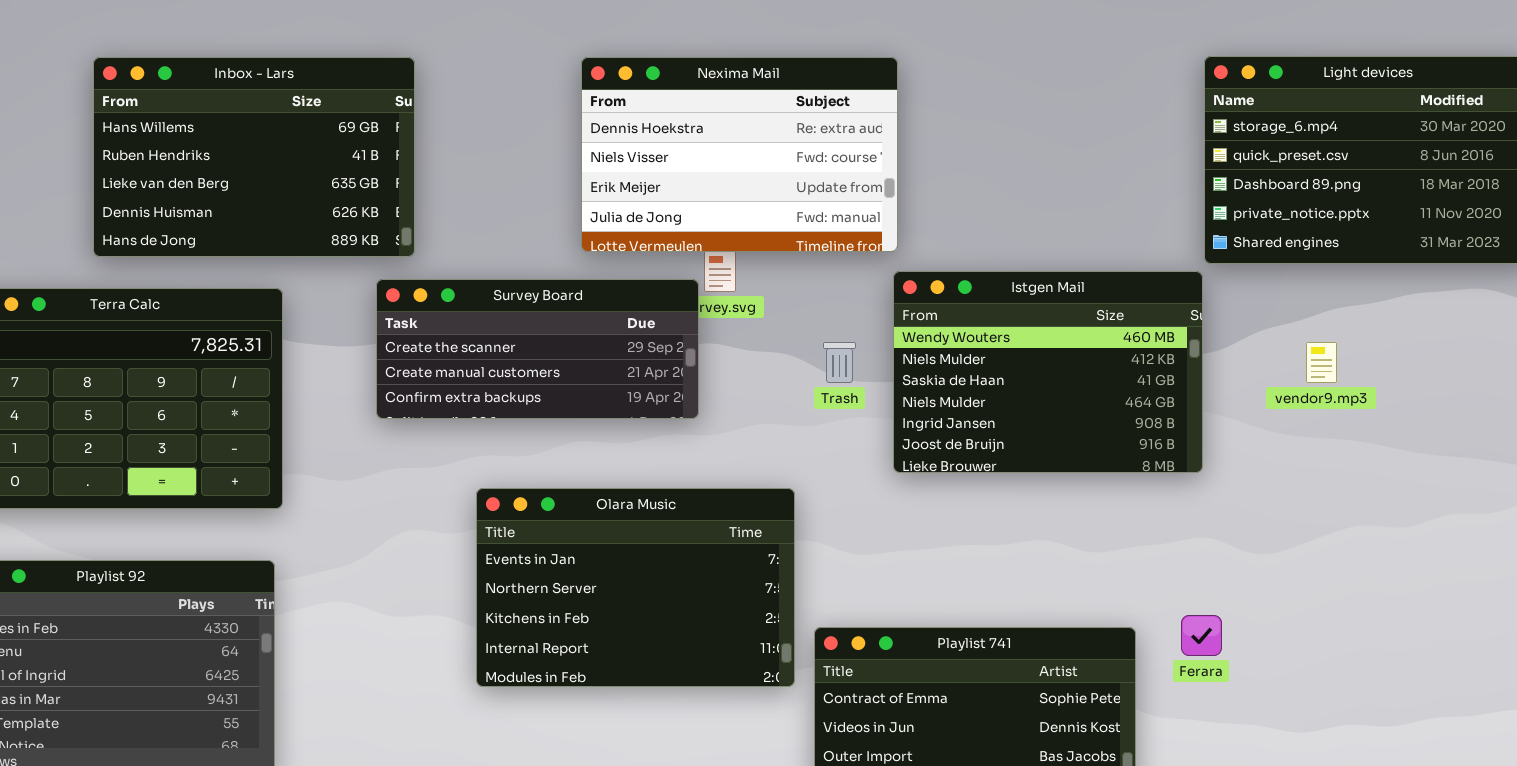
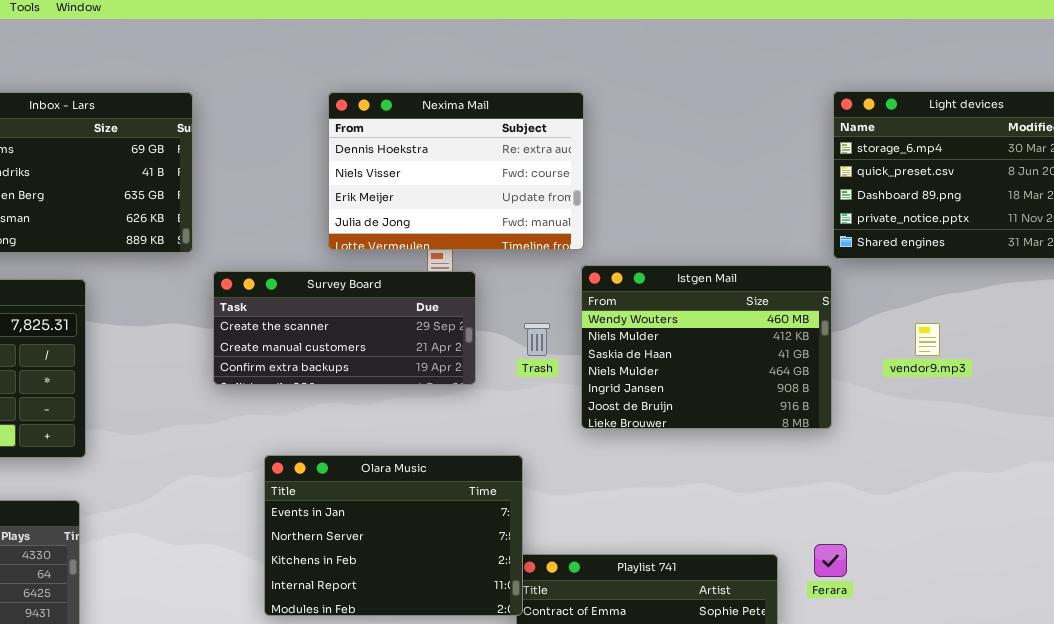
Survey Board: [376,279,699,419] -> [213,271,476,385], moved
Olara Music: [476,488,795,687] -> [264,455,523,616], moved

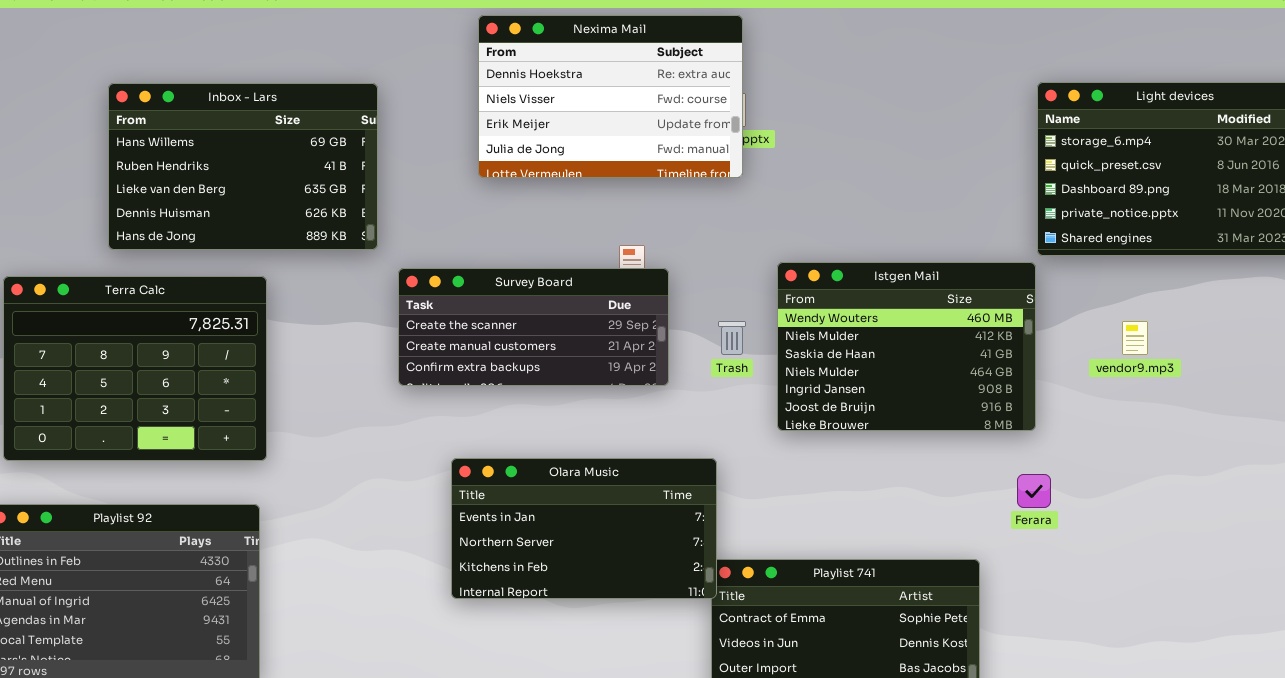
Nexima Mail: [328,92,584,250] -> [478,15,743,178], moved
Olara Music: [264,455,523,616] -> [451,458,717,599], resized
Ferara: [814,544,847,577] -> [1017,474,1051,508], moved

